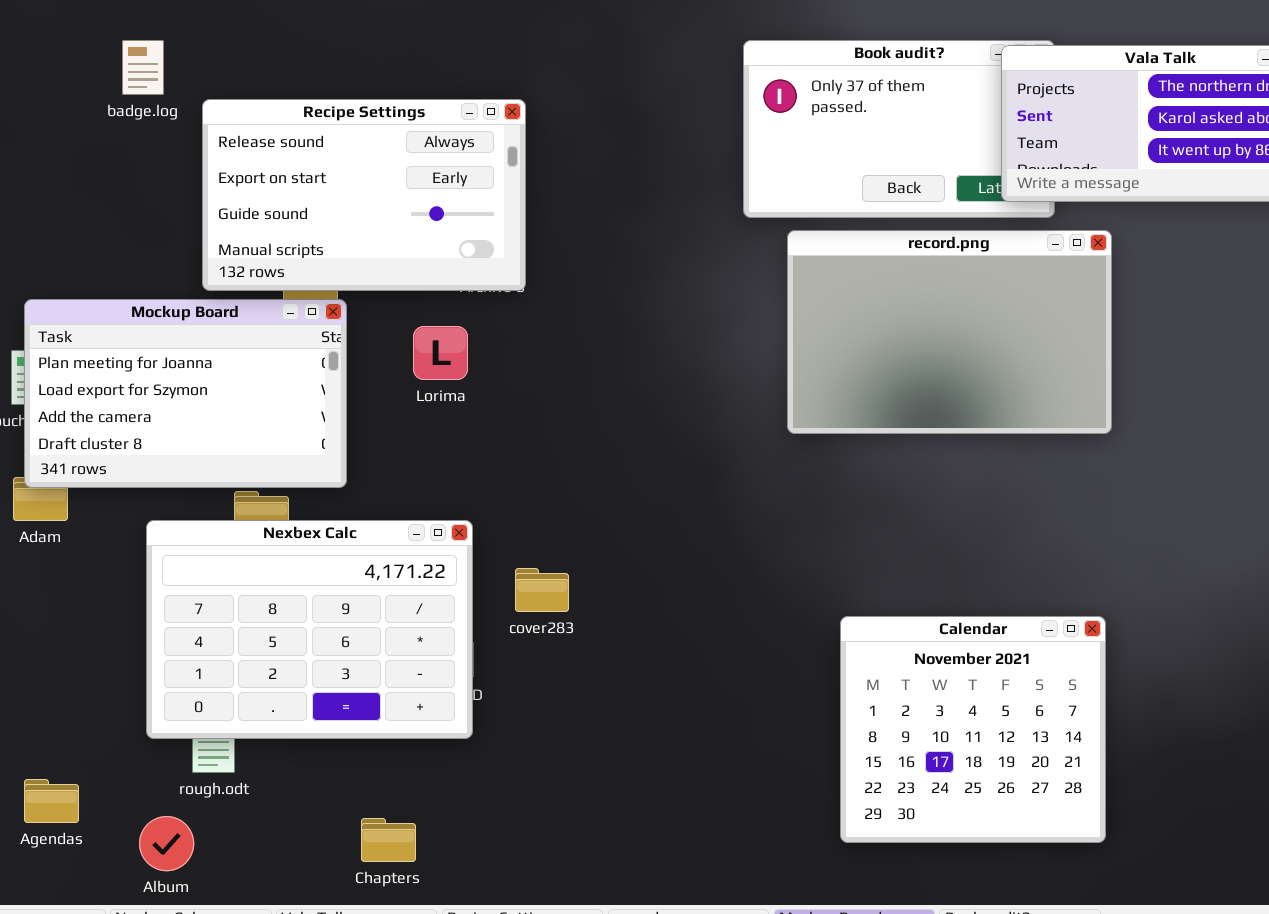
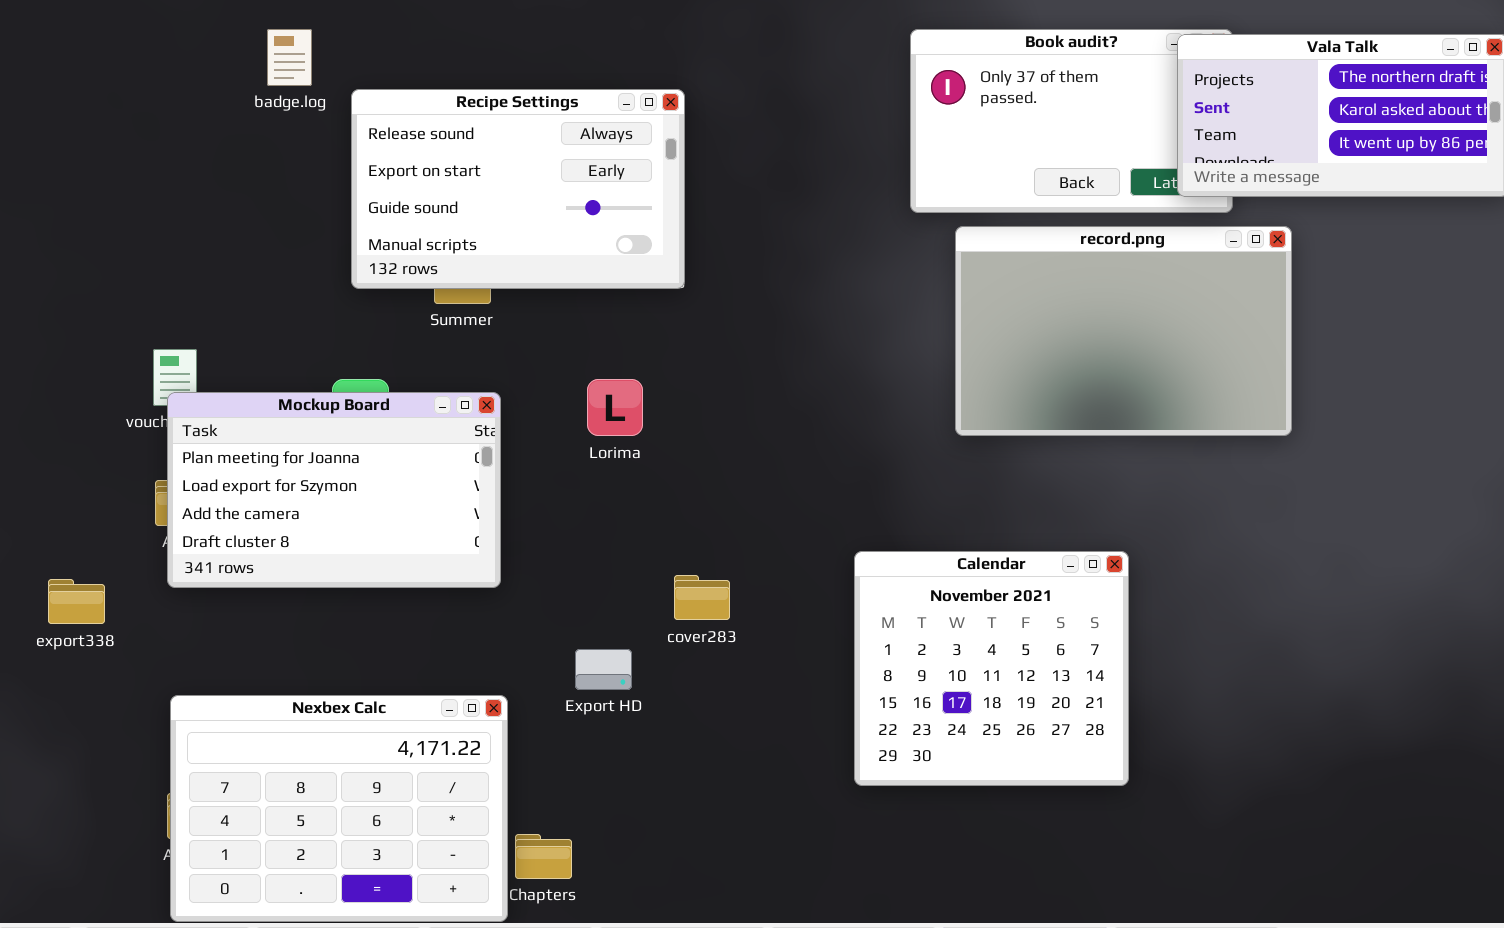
Mockup Board: [24,299,347,488] -> [167,392,501,588], moved
Lorima: [413,326,468,380] -> [587,379,643,436], moved
Nexbex Calc: [146,520,473,739] -> [170,695,508,922], moved
Calendar: [840,616,1106,843] -> [854,551,1129,786], moved

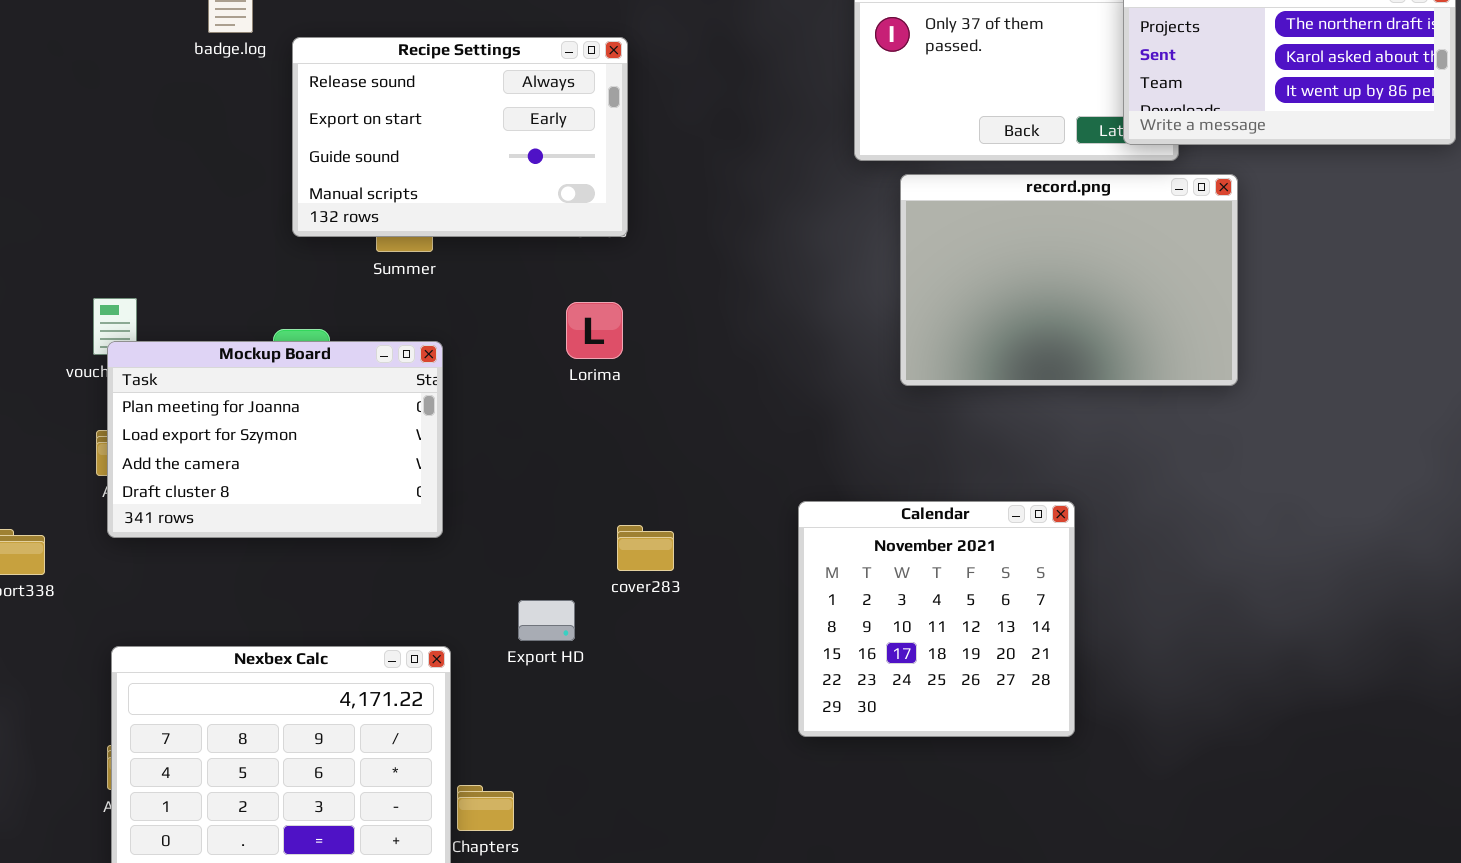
Lorima: [587,379,643,436] -> [566,302,623,359], moved

